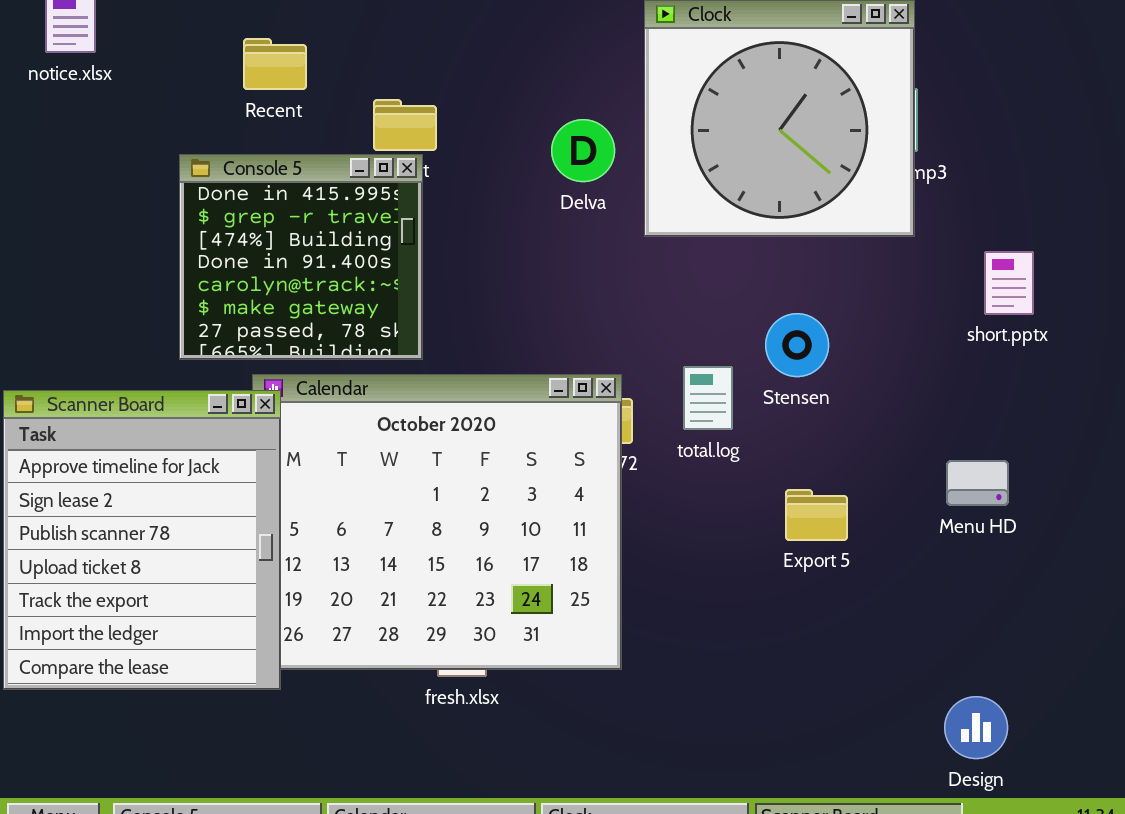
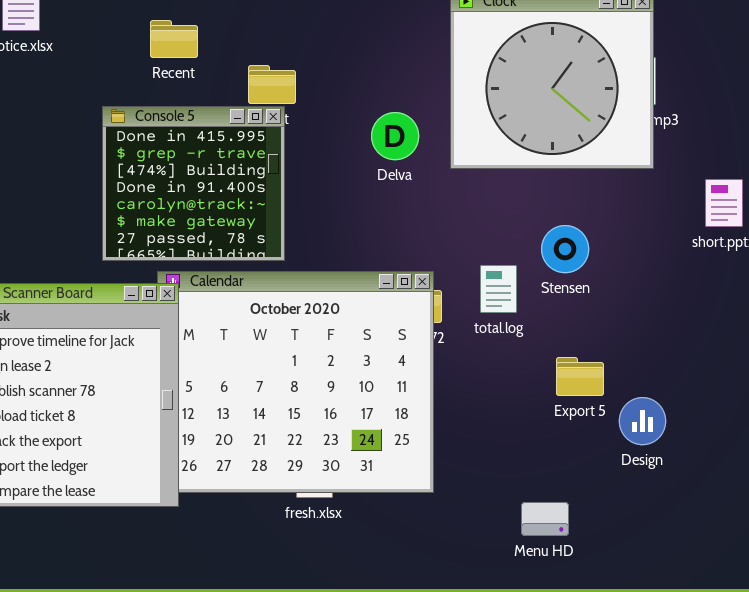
Delva: [551,119,615,182] -> [371,112,419,160], moved
Menu HD: [946,460,1009,506] -> [521,502,569,536], moved
Design: [944,696,1008,759] -> [619,397,666,445], moved

